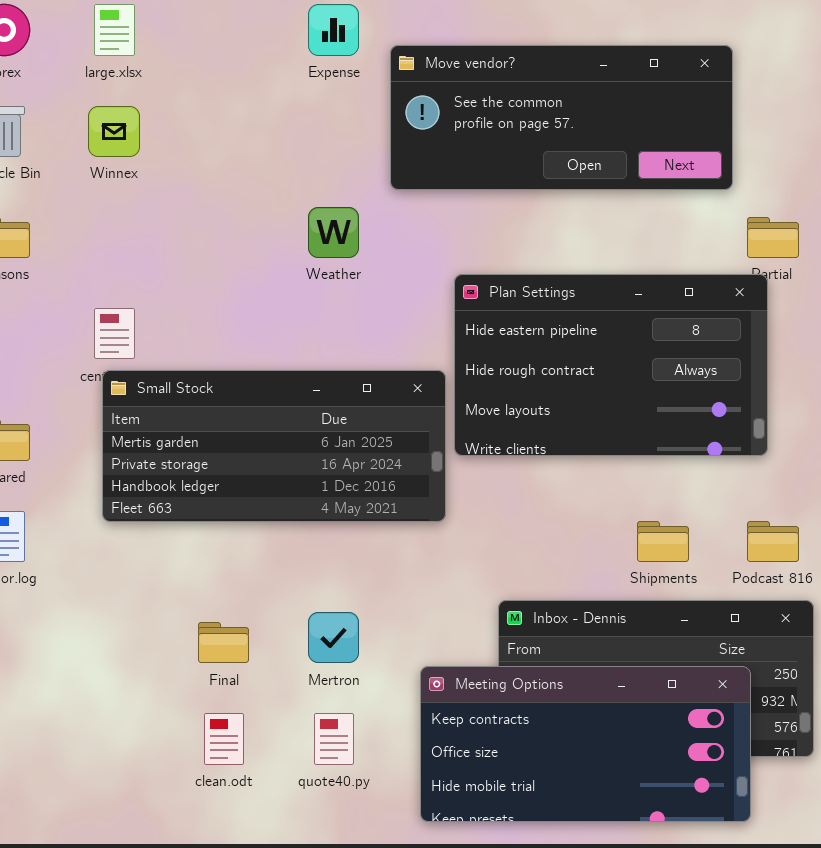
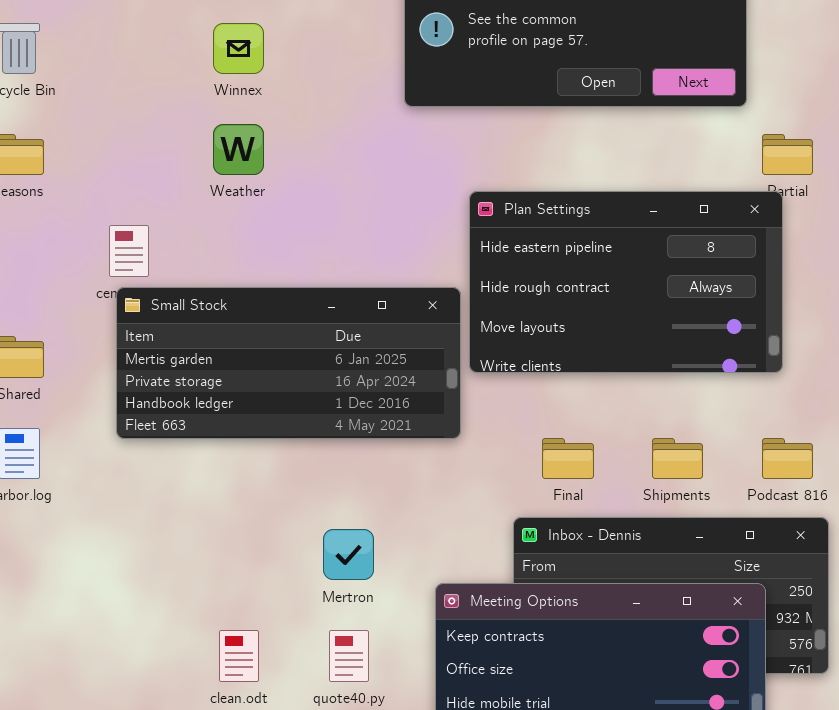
Winnex: [88,106,140,157] -> [213,23,264,74], moved
Weather: [308,207,359,258] -> [213,124,264,175], moved
Final: [198,622,249,663] -> [542,438,594,479], moved

